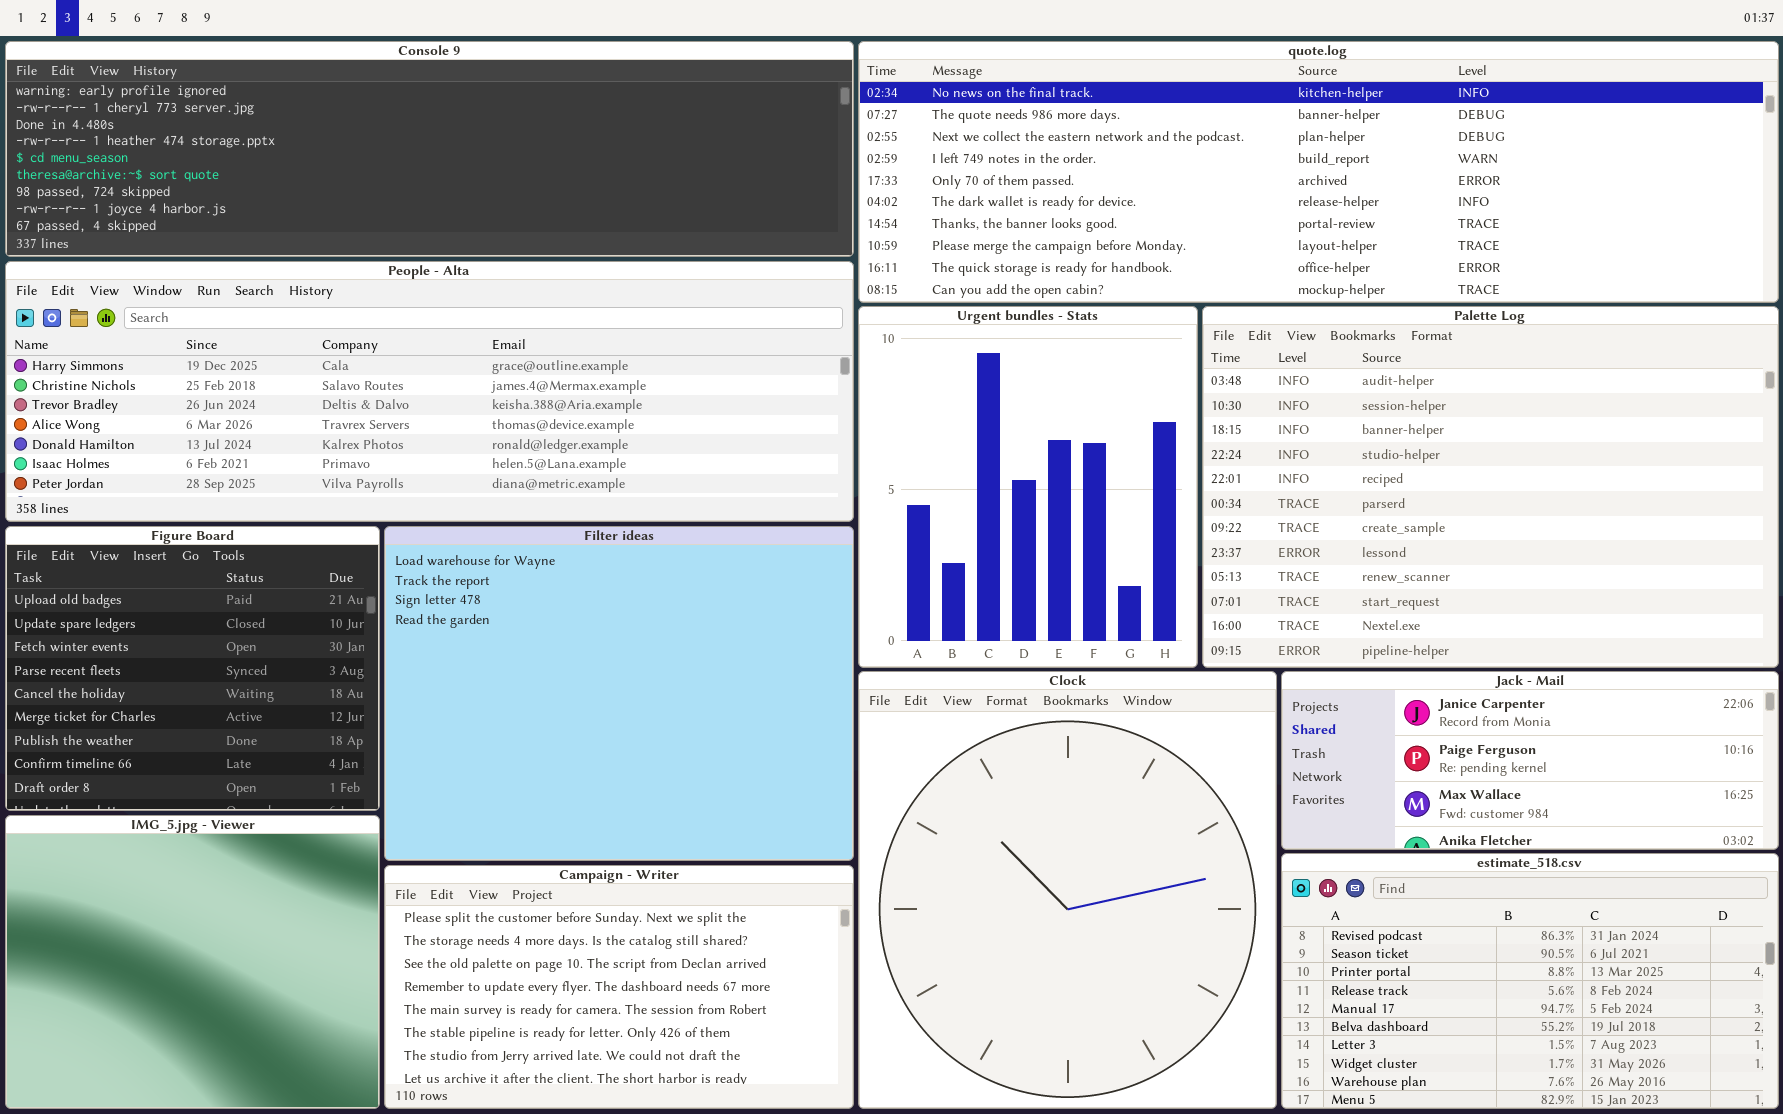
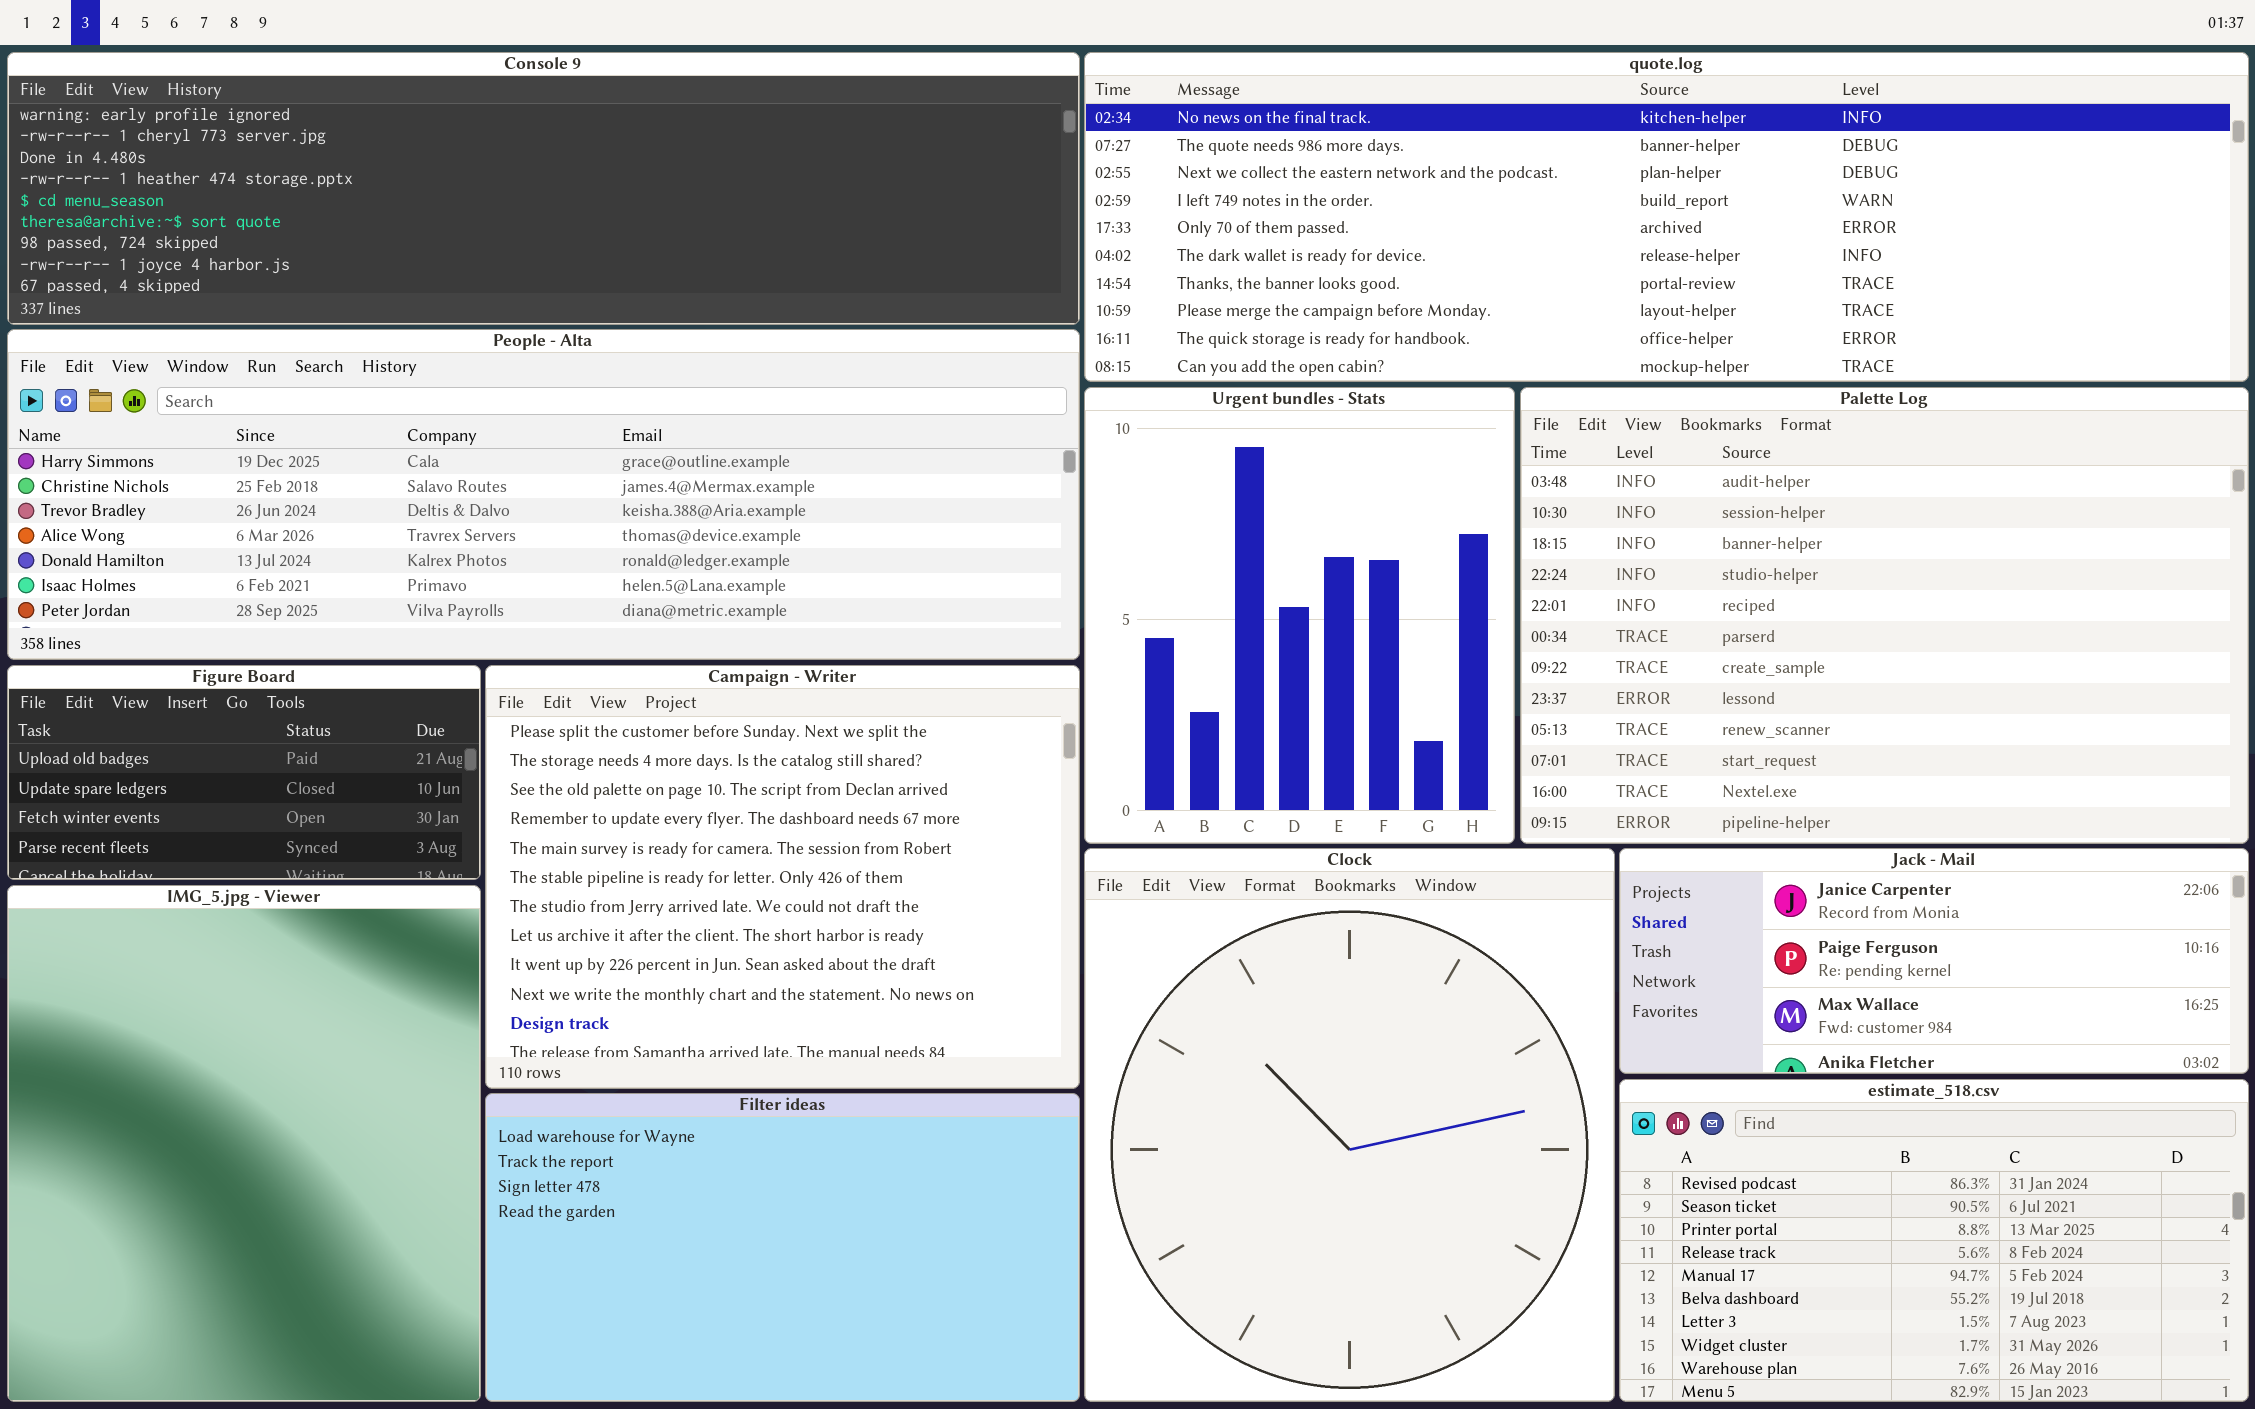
Figure Board: [5,526,380,811] -> [7,665,481,880], resized
Filter ideas: [384,526,854,861] -> [485,1093,1080,1402], moved, resized
IMG_5.jpg - Viewer: [5,815,380,1109] -> [7,885,481,1402], resized
Campaign - Writer: [384,865,854,1109] -> [485,665,1080,1089], moved, resized

